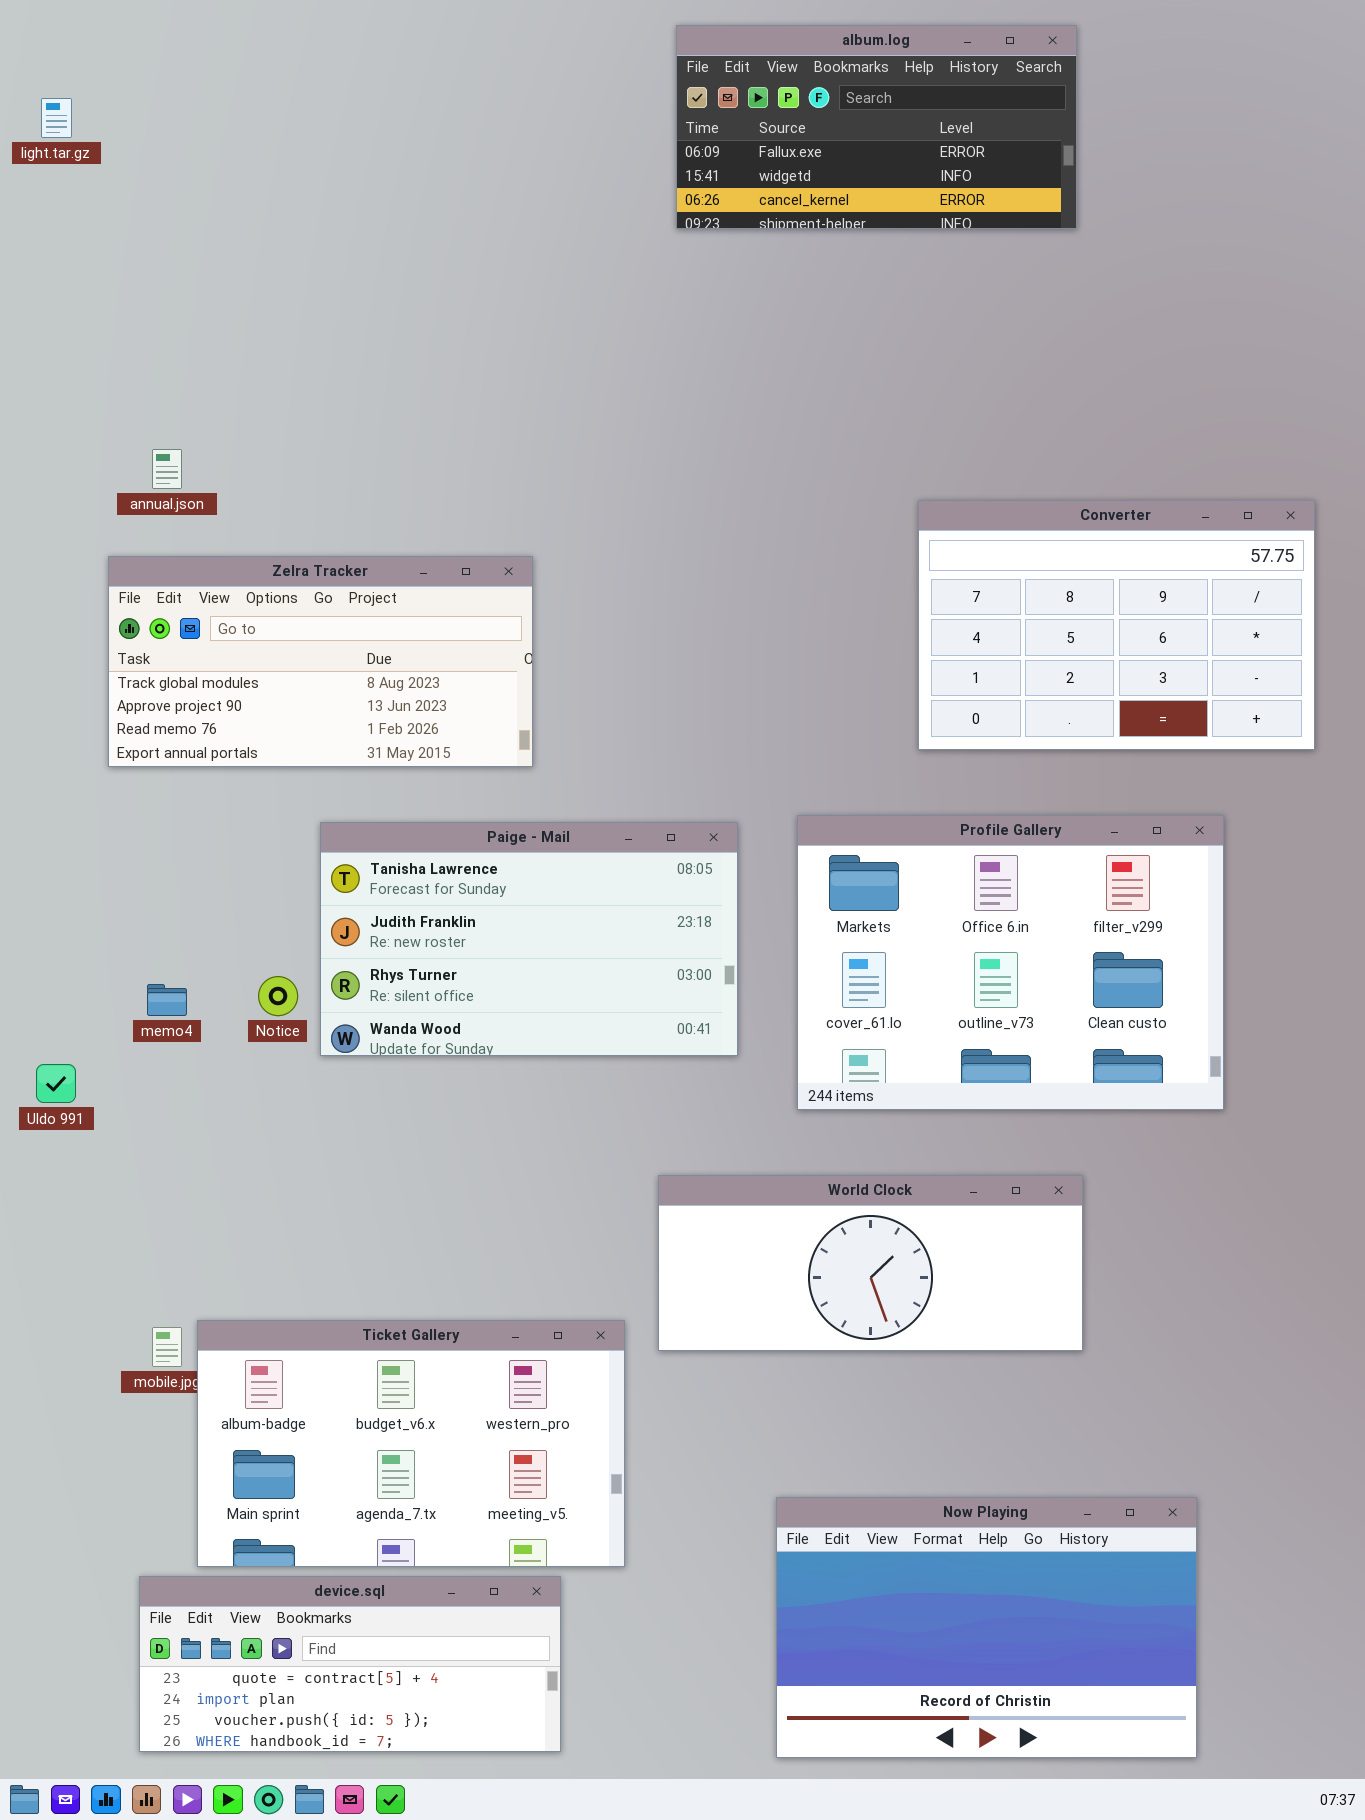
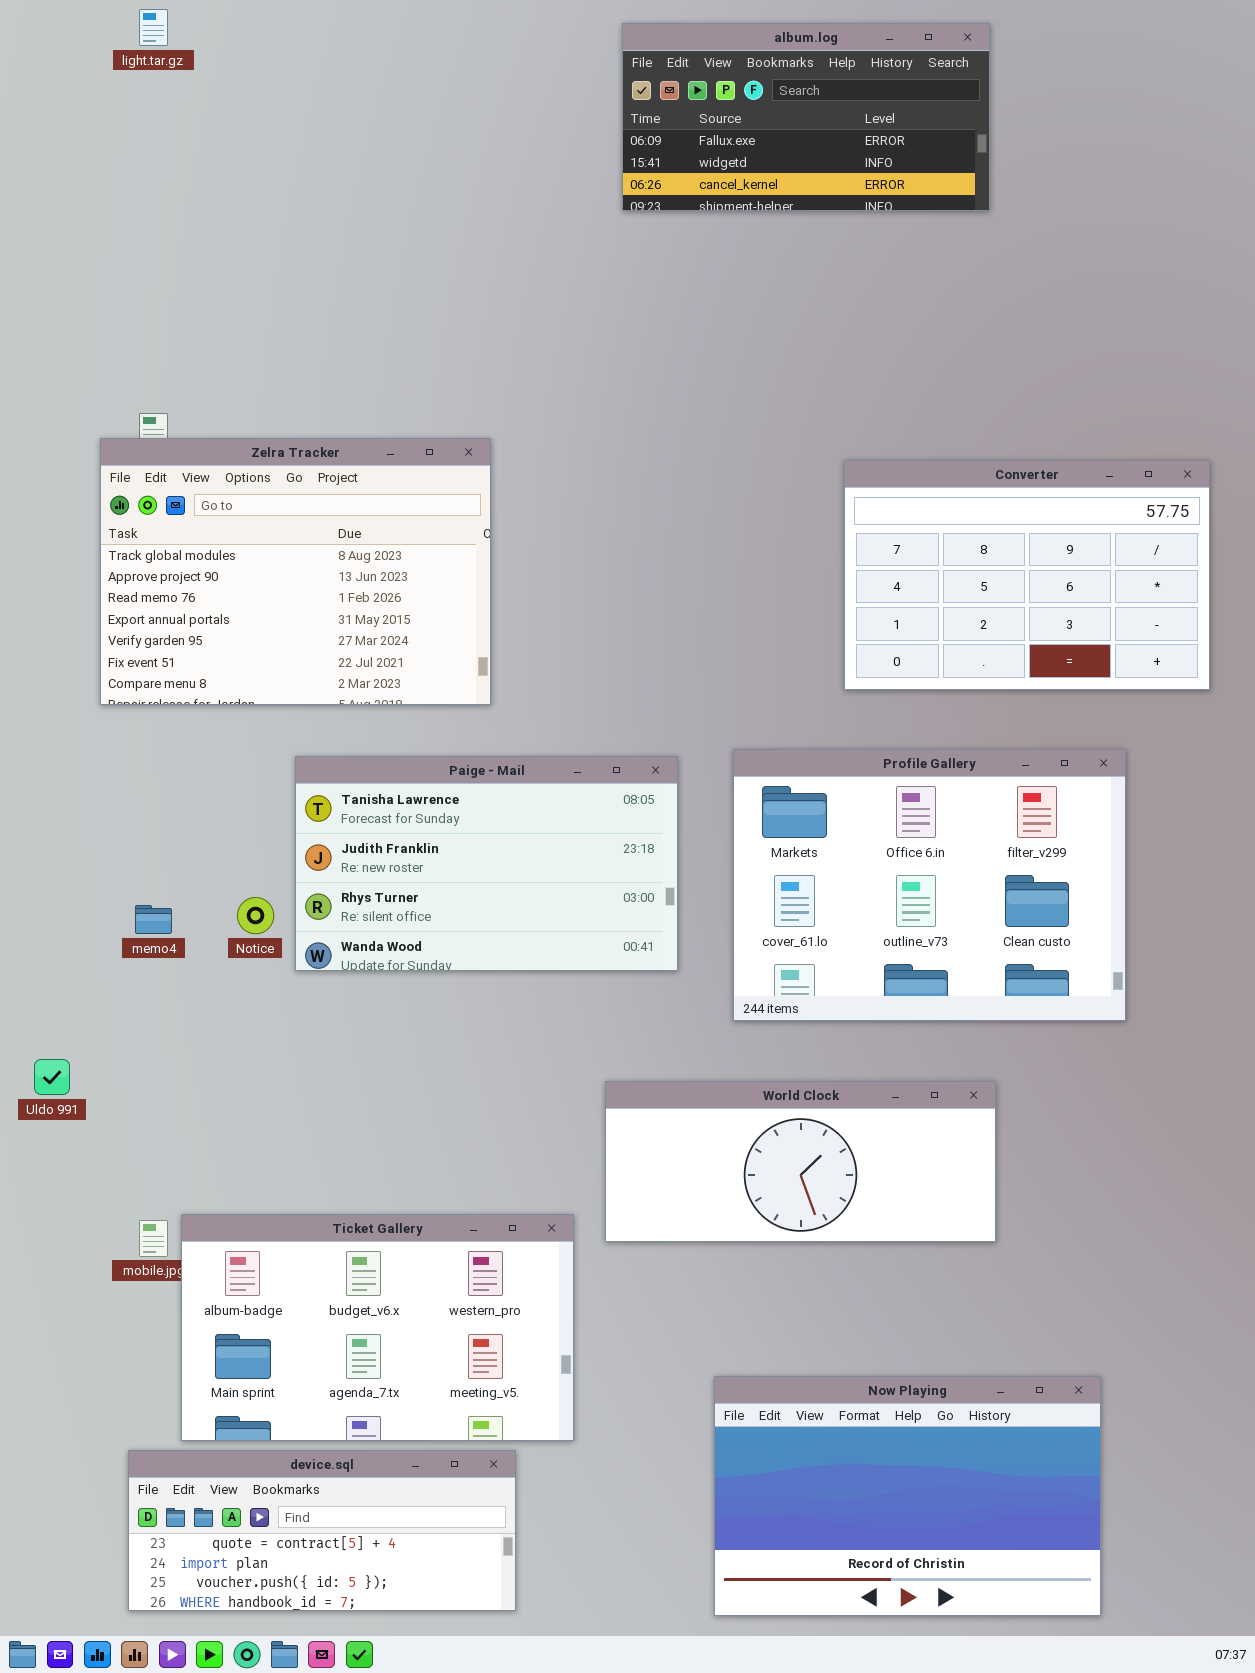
light.tar.gz: [41,98,72,138] -> [139,9,168,46], moved
Zelra Tracker: [108,556,533,767] -> [100,438,491,705], resized
Uldo 991: [36,1064,76,1103] -> [34,1059,70,1095], moved

